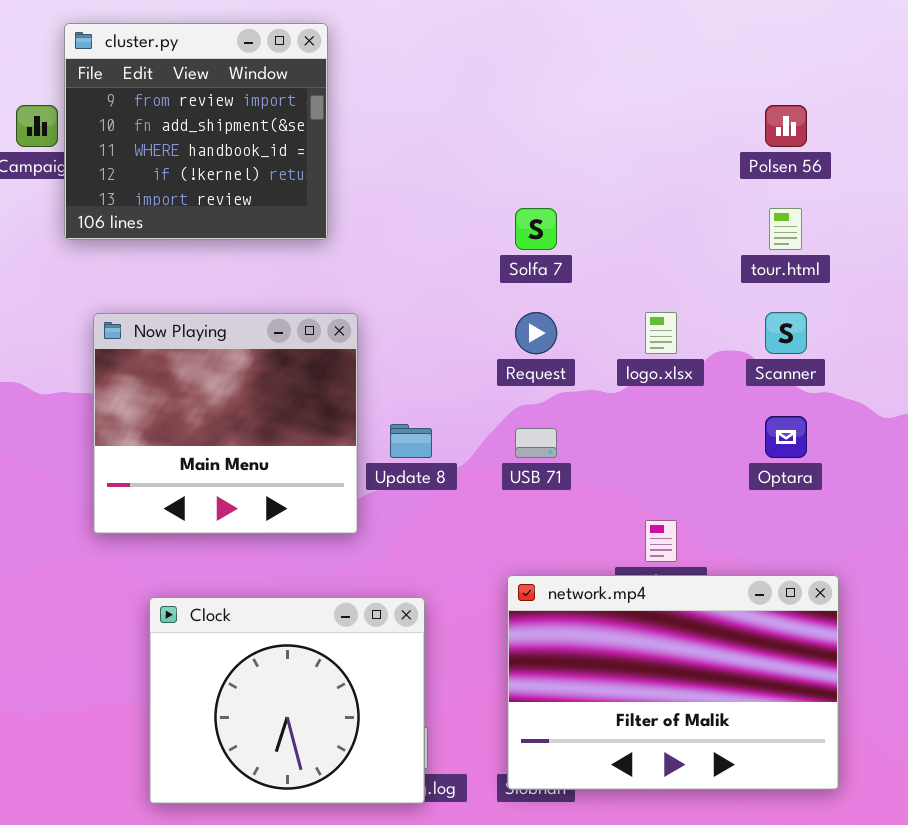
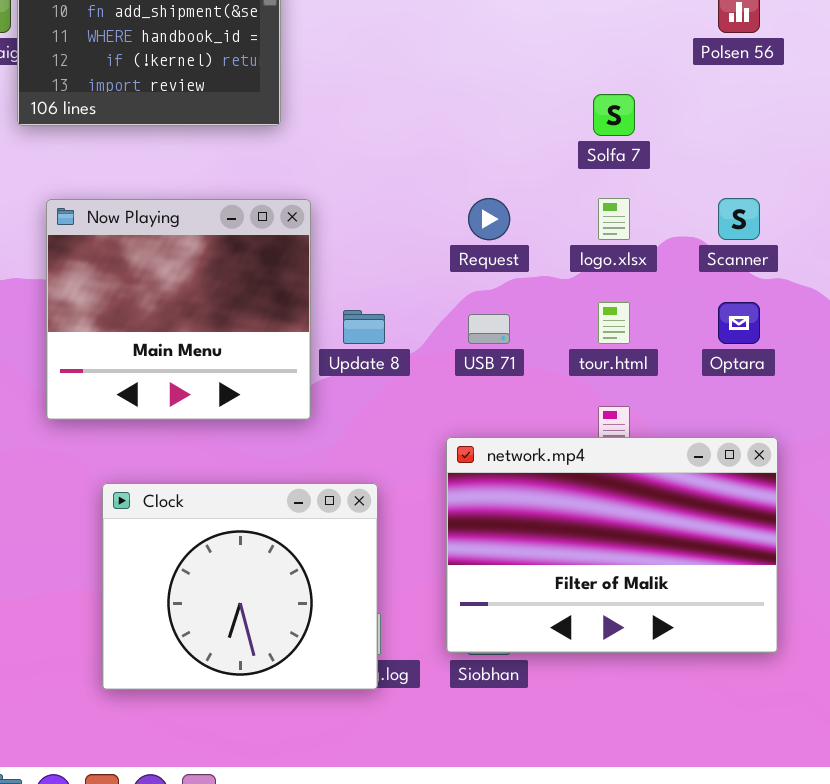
Solfa 7: [515,208,557,250] -> [593,94,635,136], moved
tour.html: [769,208,802,250] -> [598,302,630,344], moved
network.mp4: [507,575,839,790] -> [446,437,778,653], moved

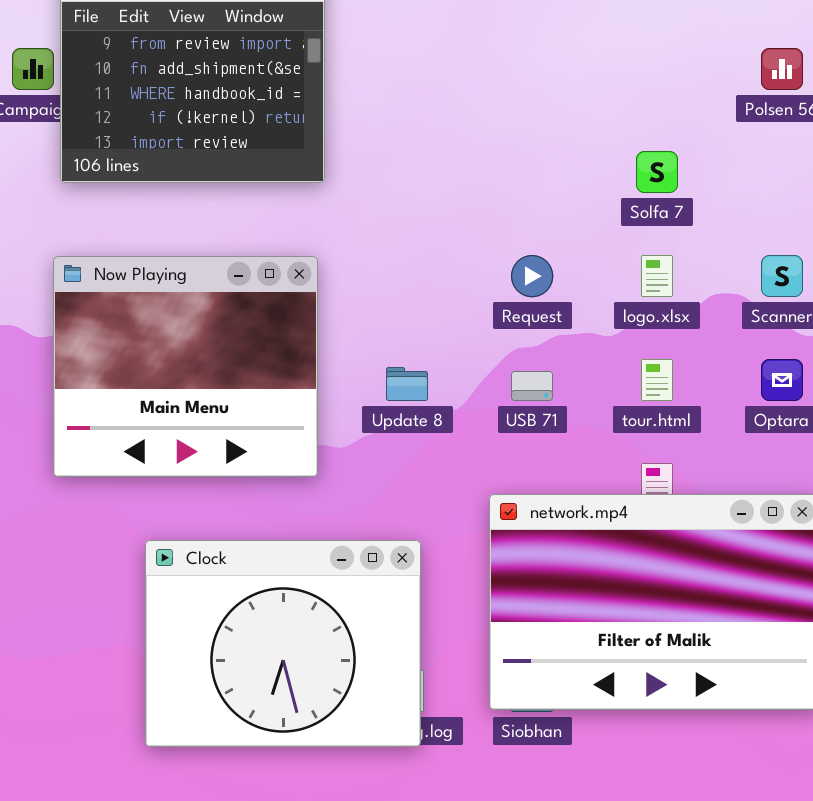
Now Playing: [46,199,311,420] -> [53,256,318,477], moved

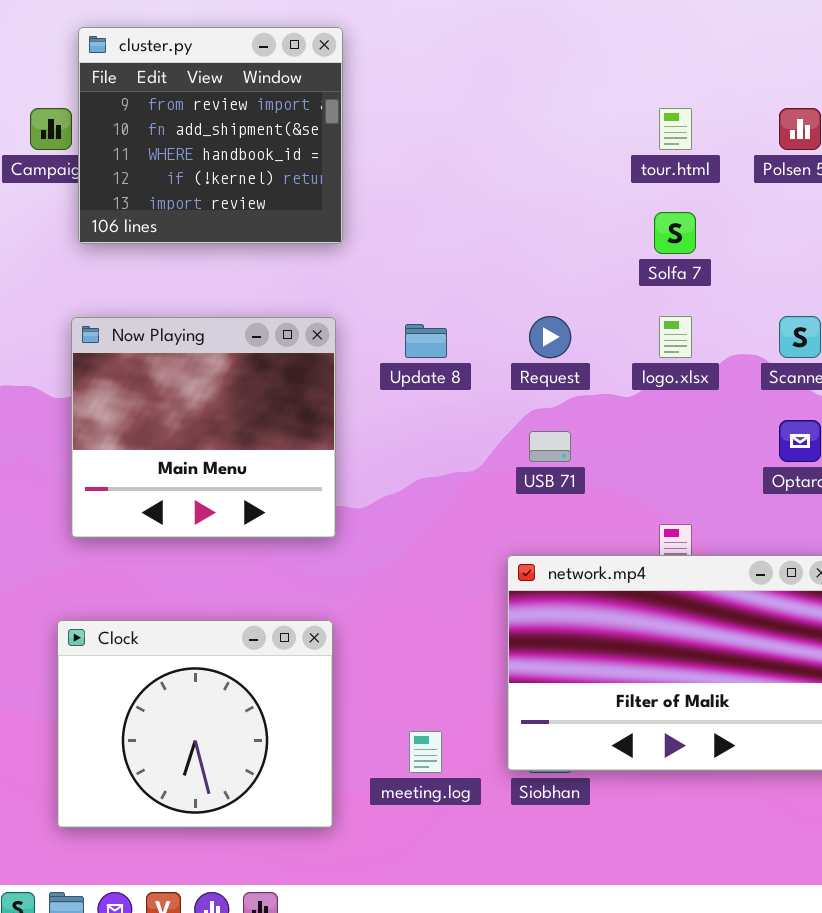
tour.html: [641,359,673,401] -> [659,108,692,150], moved
Update 8: [386,367,428,401] -> [405,324,447,358], moved
Clock: [145,540,421,747] -> [57,620,333,828], moved

